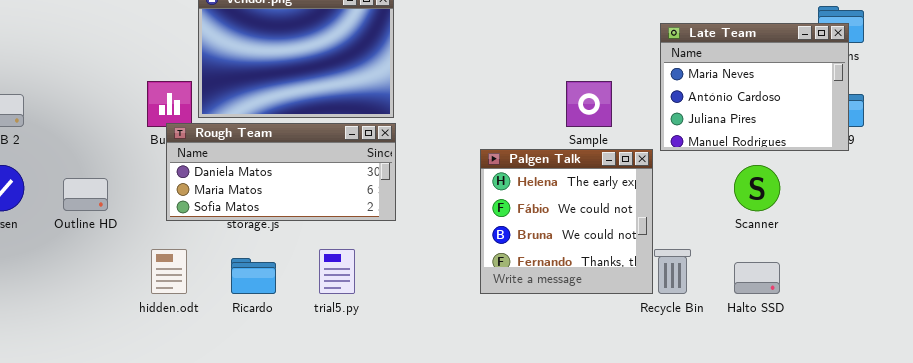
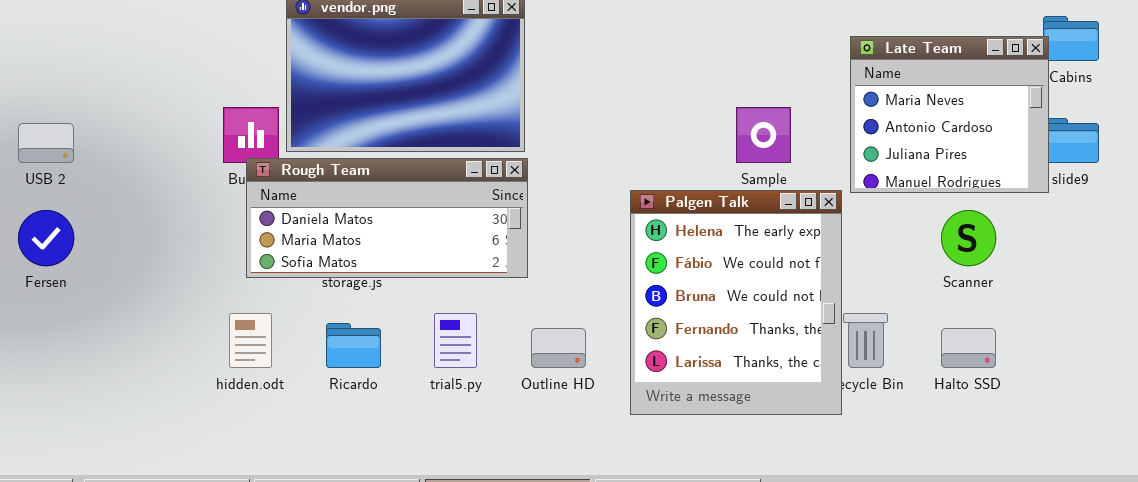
Late Team: [660,23,849,151] -> [850,36,1049,193], resized
Palgen Talk: [480,149,653,294] -> [630,190,842,415], resized
Outline HD: [63,178,108,211] -> [531,328,586,368], moved

